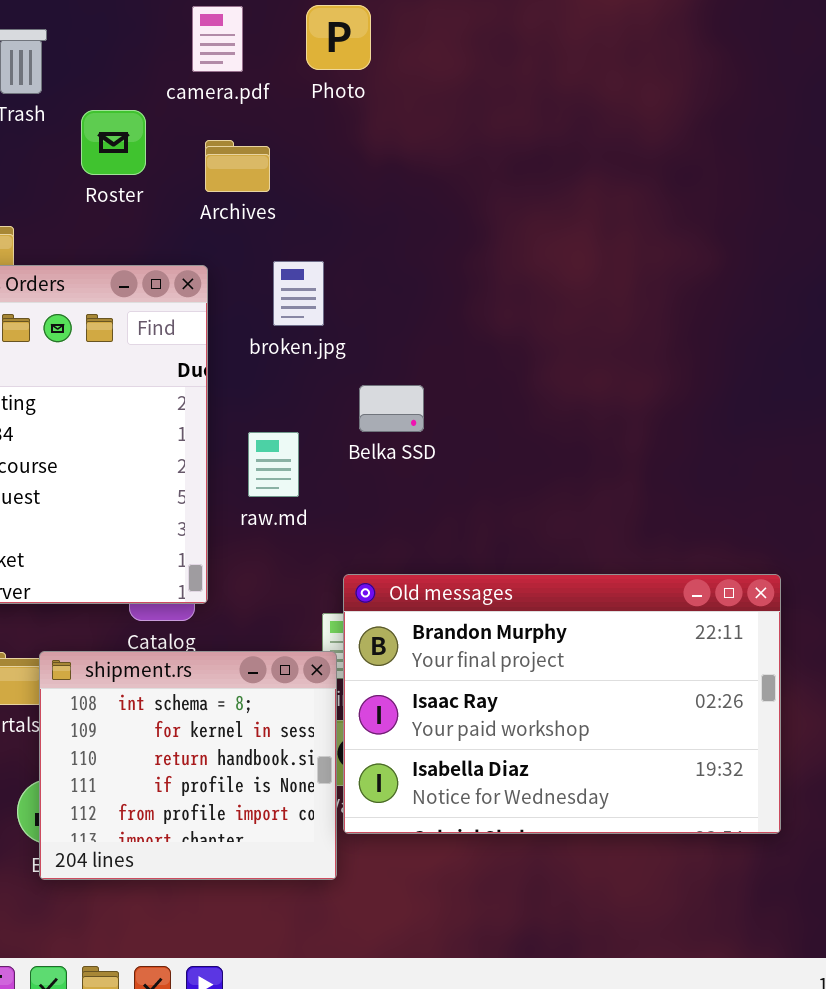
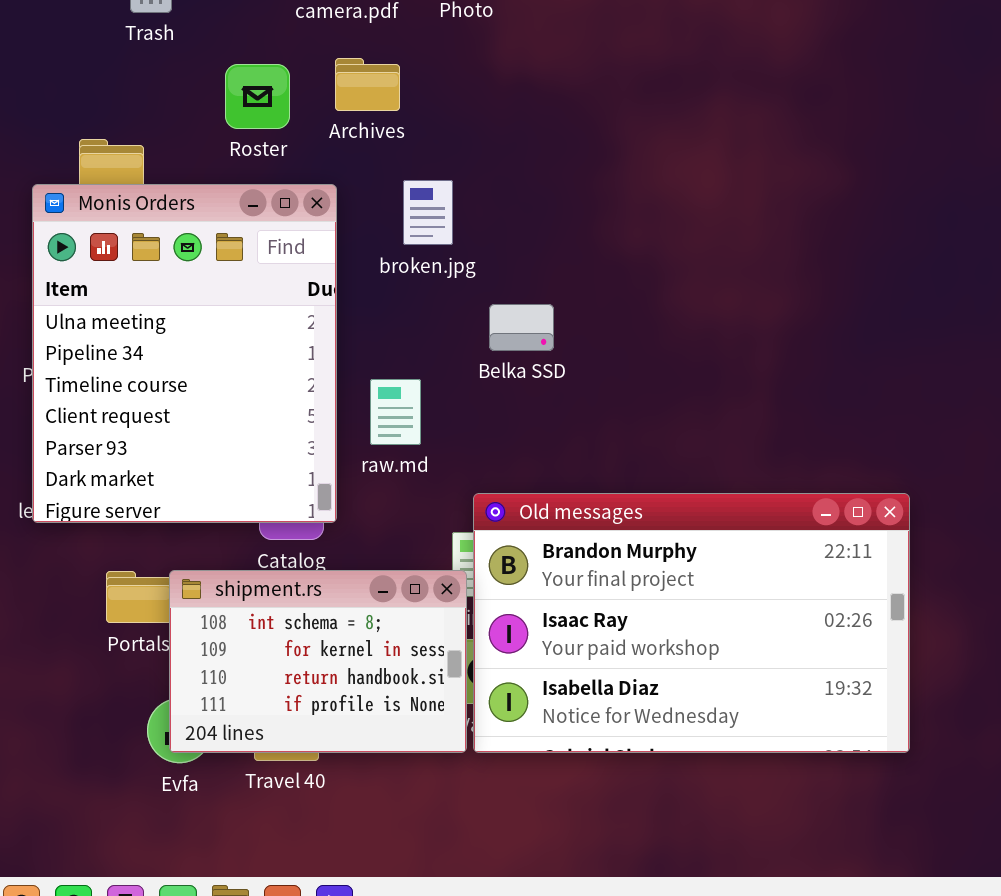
Roster: [81,110,146,175] -> [225,64,290,129], moved
raw.md: [248,432,299,497] -> [370,379,421,445], moved
shipment.rs: [39,651,337,880] -> [169,570,467,753], resized

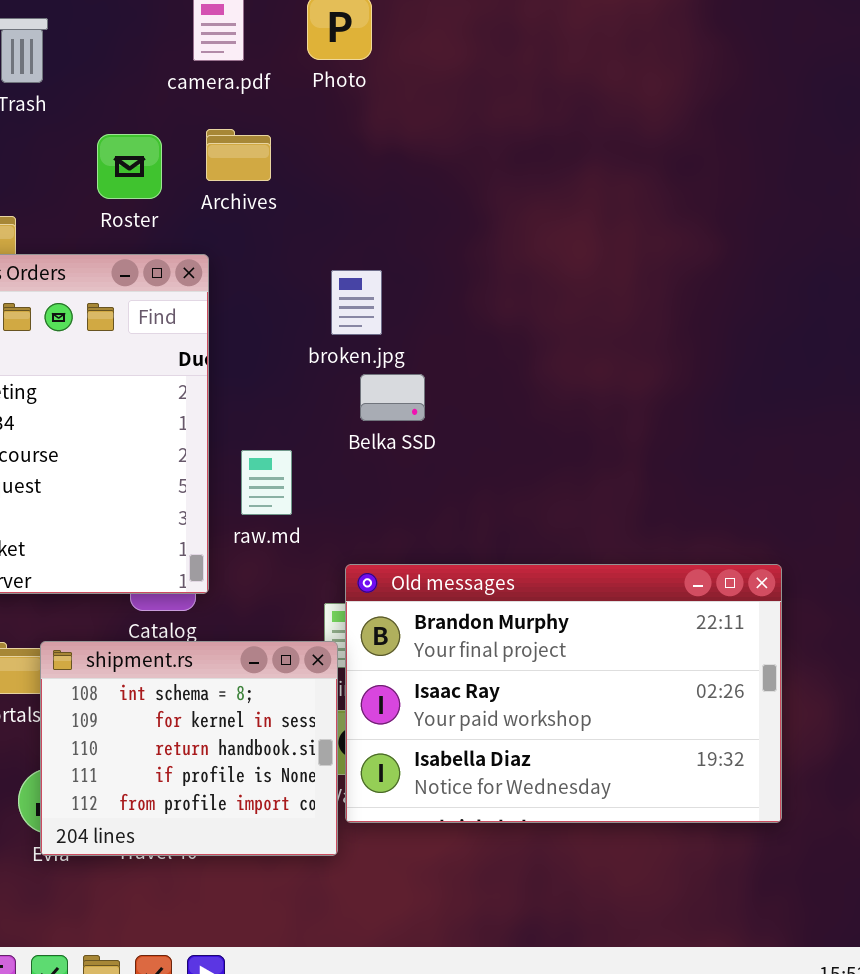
broken.jpg: [403,180,453,245] -> [331,270,382,335], moved
shipment.rs: [169,570,467,753] -> [40,641,338,856], resized

